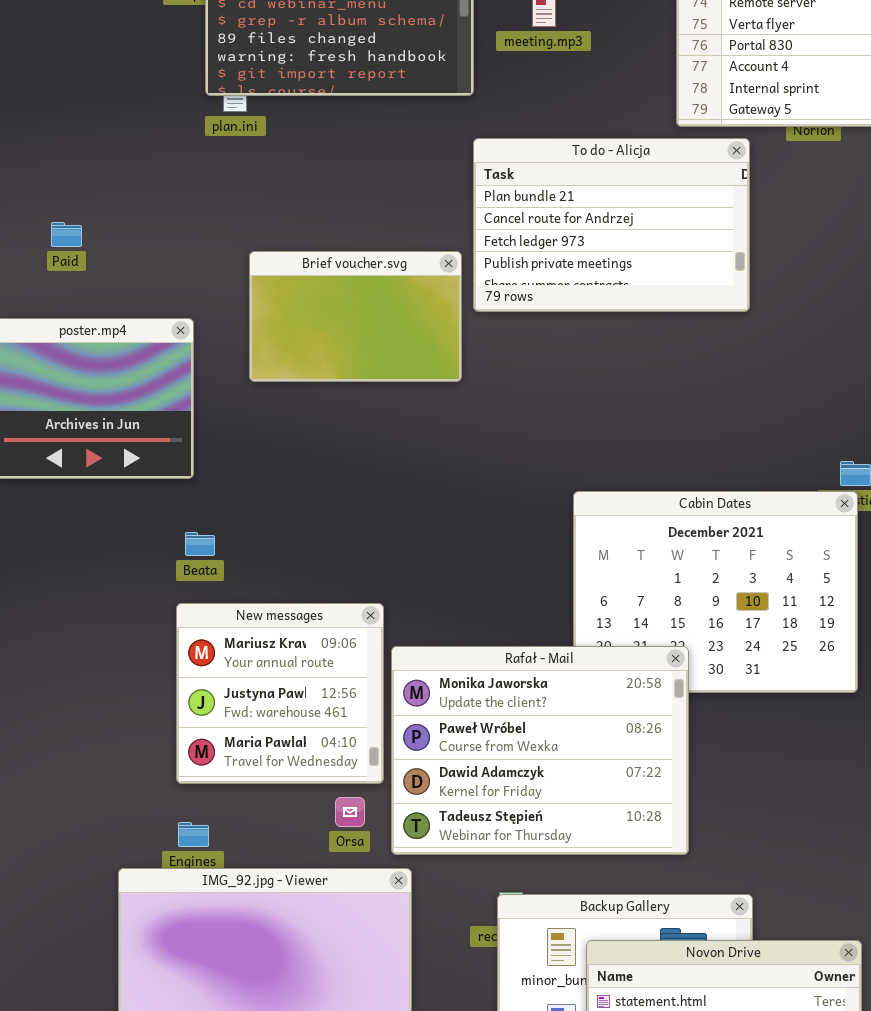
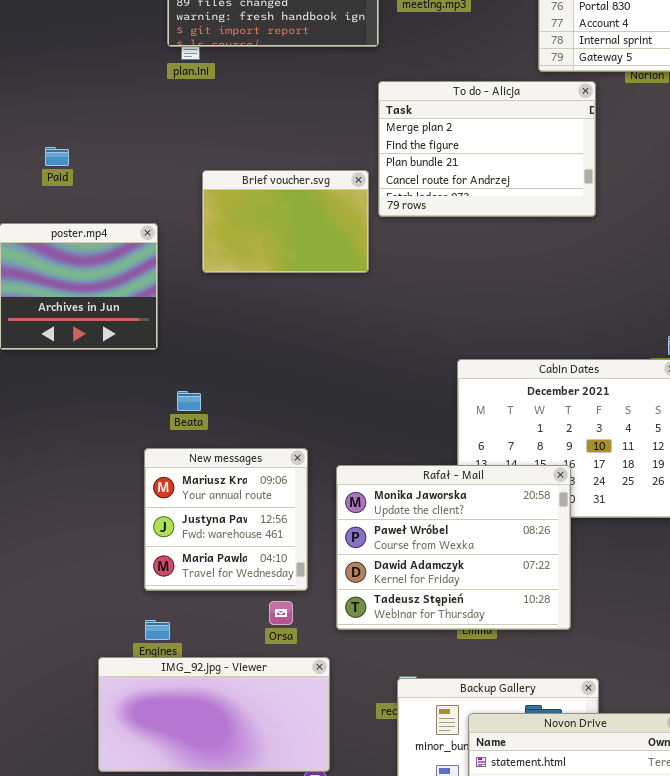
To do - Alicja: [473,138,750,312] -> [378,81,596,217], scrolled up 2 rows
Beata: [185,532,215,556] -> [177,391,201,411], moved
Rafał - Mail: [391,646,689,855] -> [336,465,571,630], moved

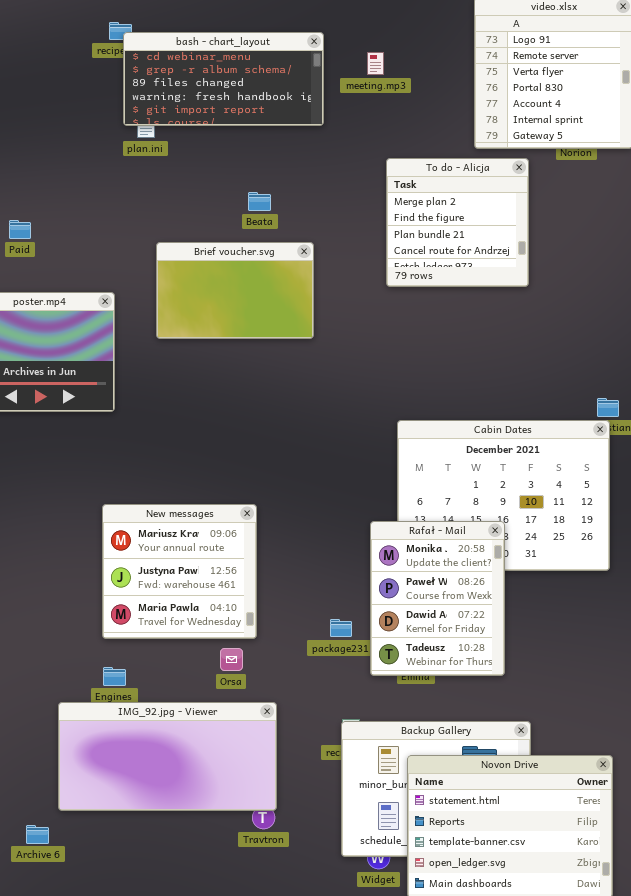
To do - Alicja: [378,81,596,217] -> [386,158,529,287], resized
Beata: [177,391,201,411] -> [248,192,271,211], moved
Rafał - Mail: [336,465,571,630] -> [370,521,505,676], resized

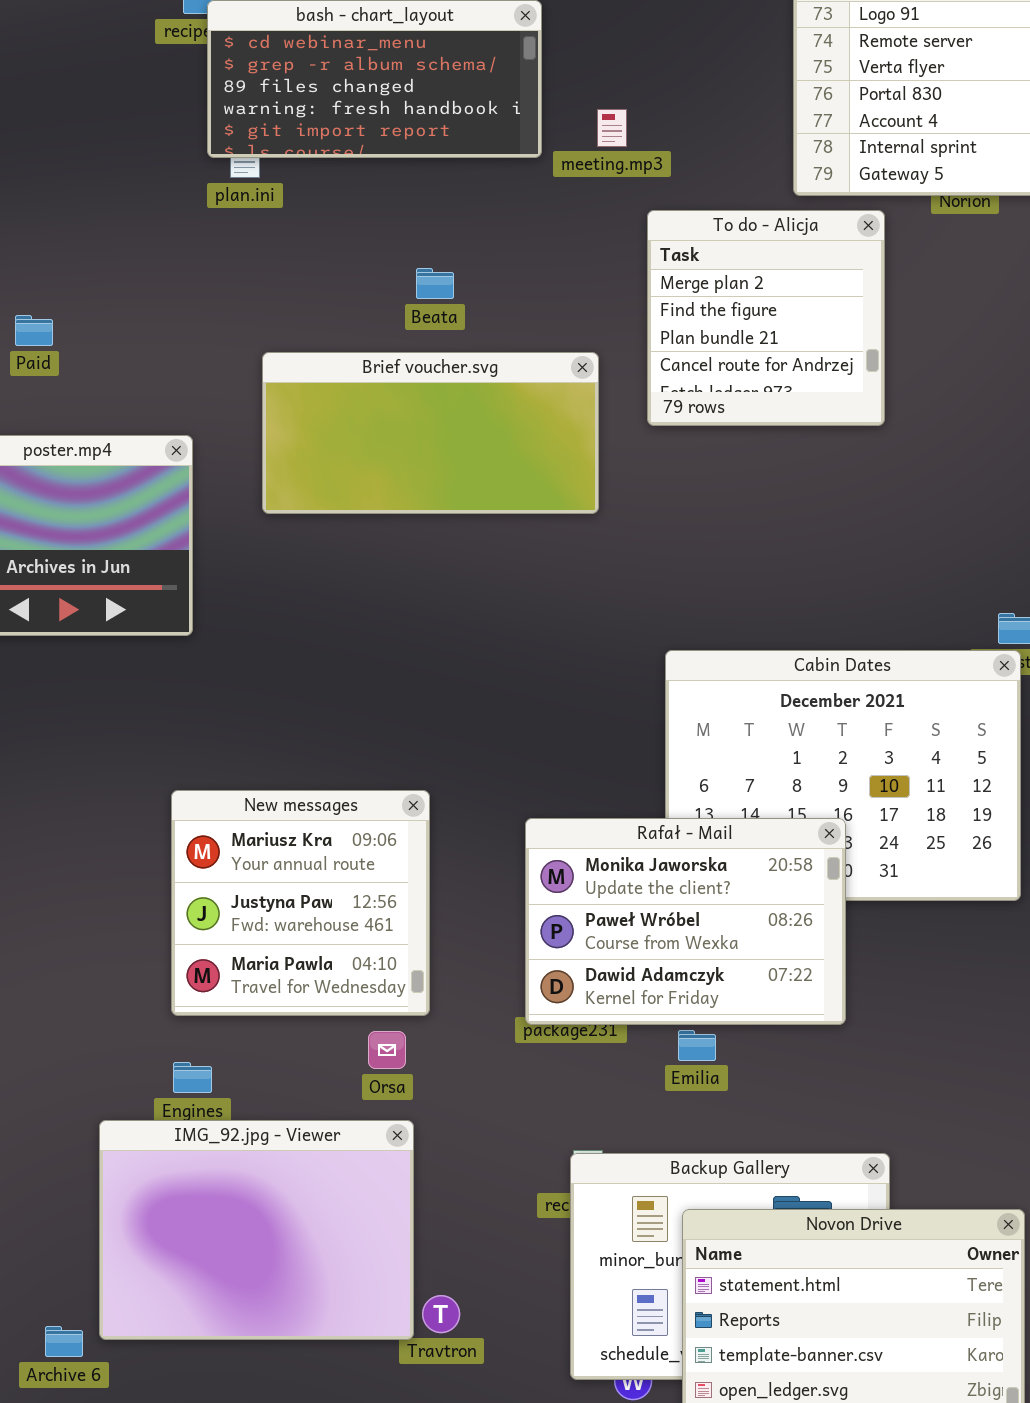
meeting.mp3: [367,52,384,75] -> [597,109,627,147], moved
Brief voucher.svg: [156,242,314,339] -> [262,352,599,514], resized
Rafał - Mail: [370,521,505,676] -> [525,818,846,1025], resized
IMG_92.jpg - Viewer: [58,702,277,811] -> [99,1120,414,1340], resized

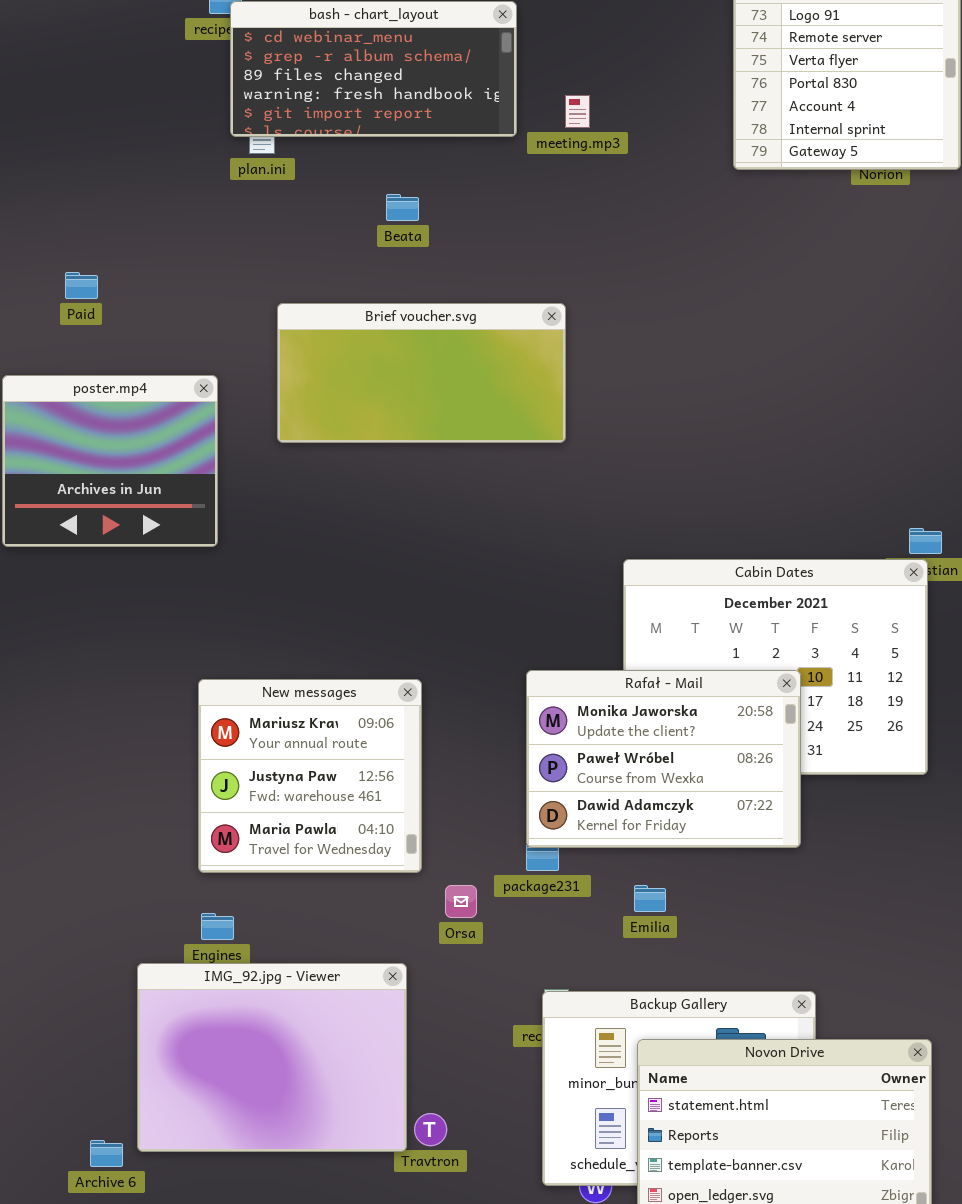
To do - Alicja: [647,210,885,426] -> none, closed
Beata: [416,268,454,299] -> [386,194,419,221], moved
Rafał - Mail: [525,818,846,1025] -> [526,670,801,848], moved
Orsa: [368,1031,406,1069] -> [445,885,477,918], moved

